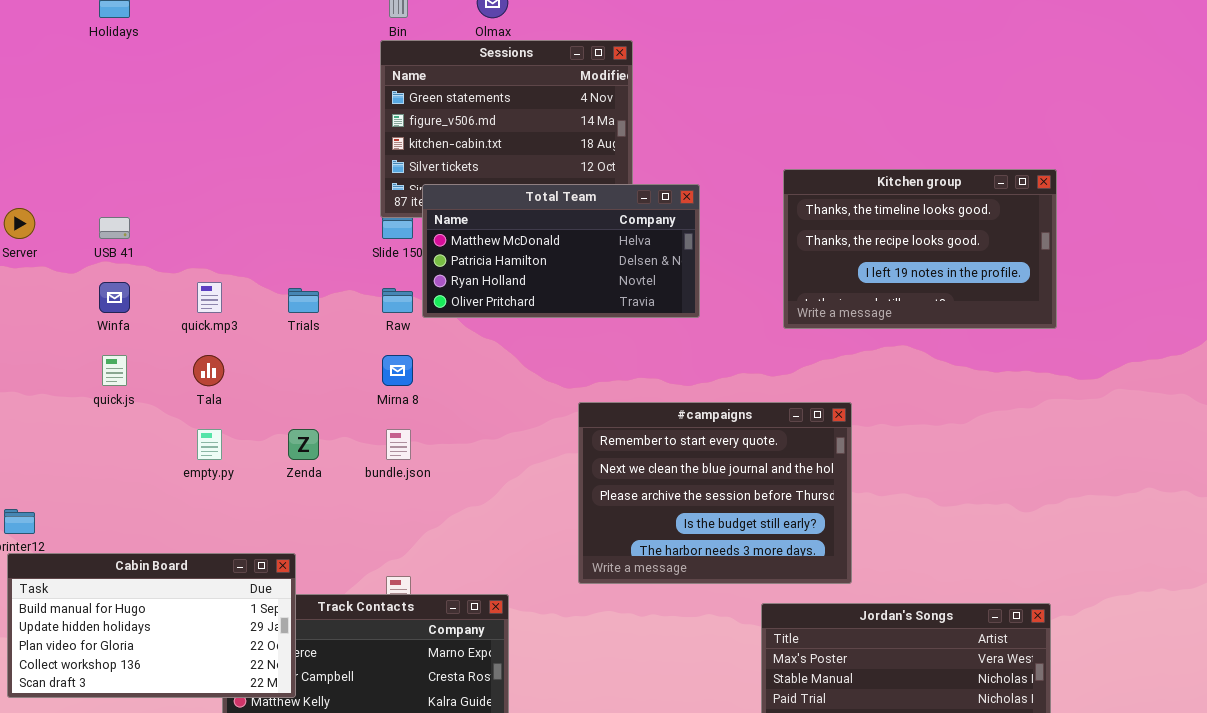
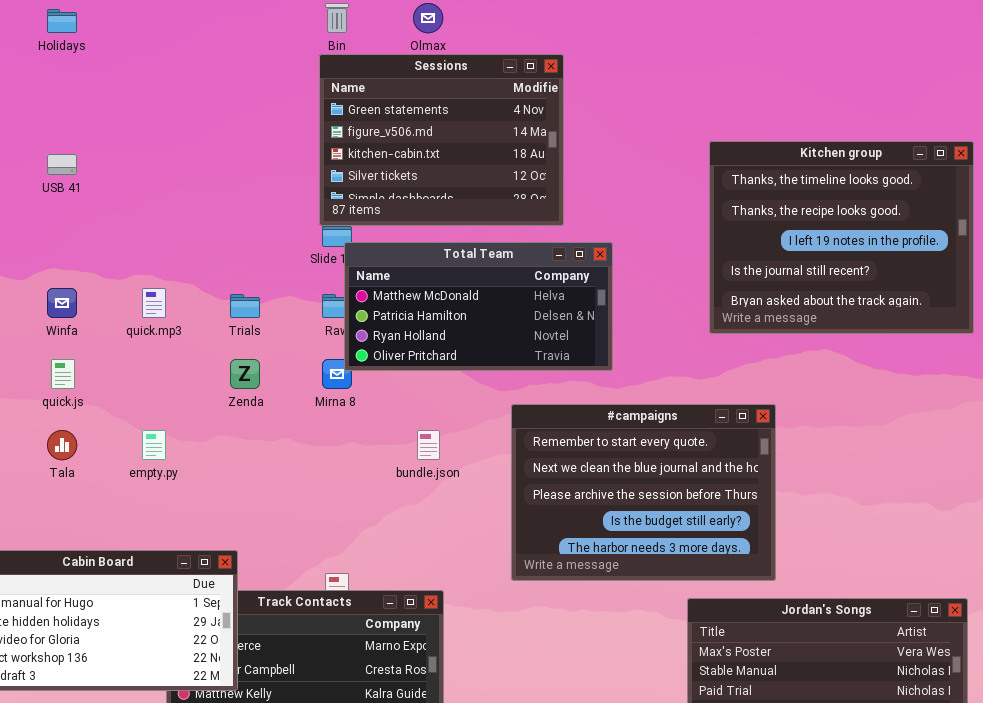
Kitchen group: [783,169,1057,329] -> [709,141,974,334], resized
Total Team: [422,184,700,318] -> [344,242,613,371], moved
USB 41: [99,217,130,239] -> [47,154,77,175], moved
Tala: [193,355,224,386] -> [47,430,77,460], moved
Zenda: [288,429,319,460] -> [230,359,260,389], moved
bundle.json: [386,429,411,460] -> [417,430,440,460], moved

